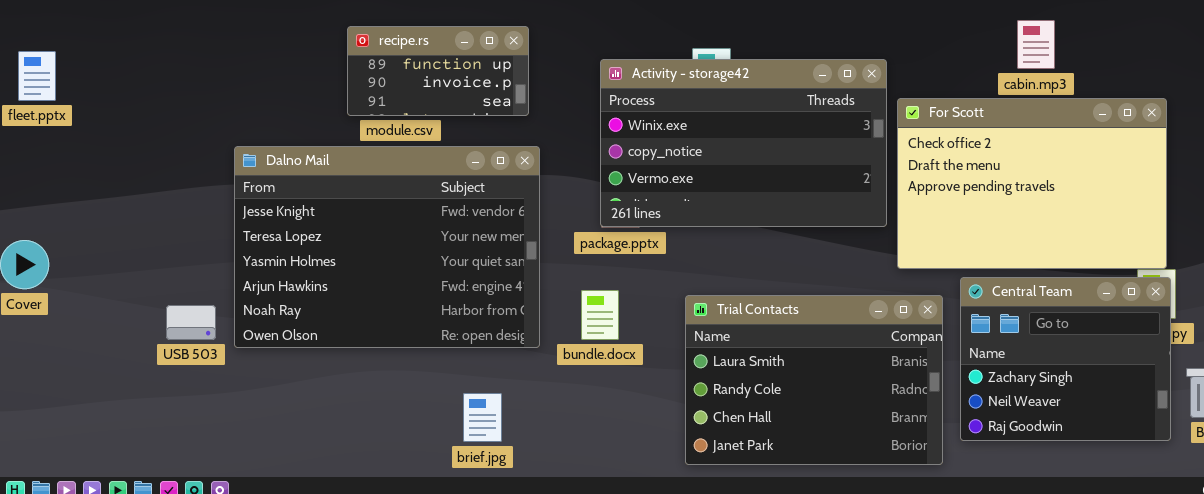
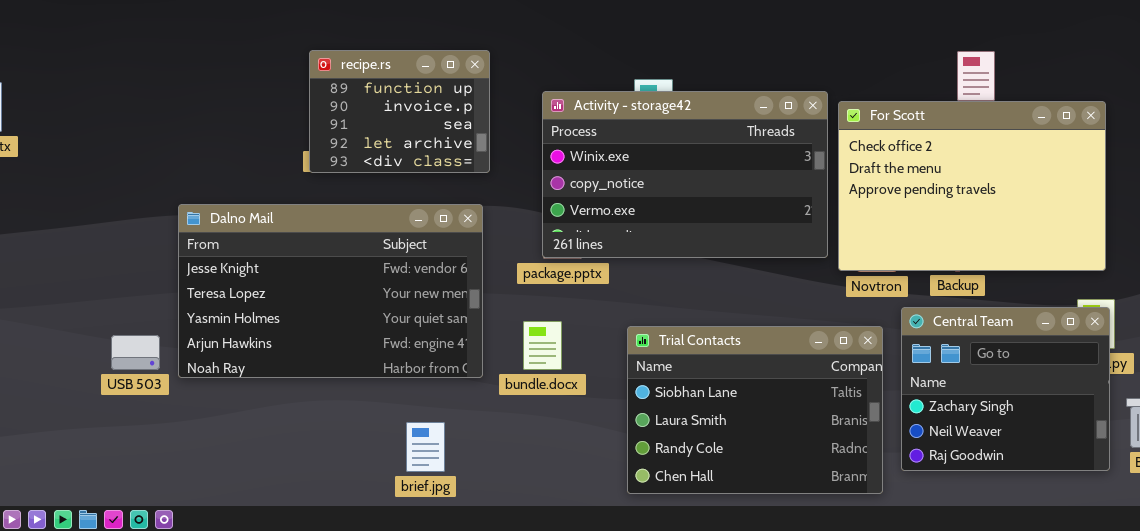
recipe.rs: [347,26,529,116] -> [309,50,490,173], moved, resized
For Scott: [897,98,1167,269] -> [838,101,1106,271], moved
Dalno Mail: [234,146,540,348] -> [178,204,483,378], resized
Trial Contacts: [685,295,943,465] -> [627,326,883,494], scrolled up 1 row

